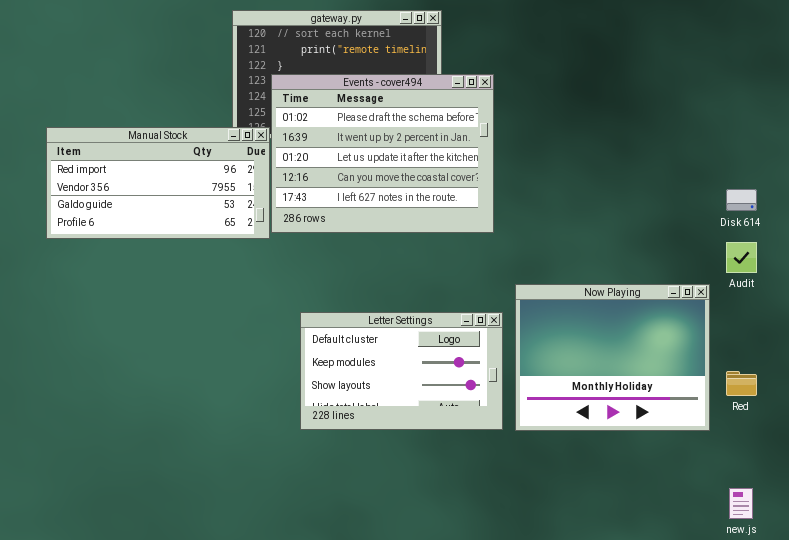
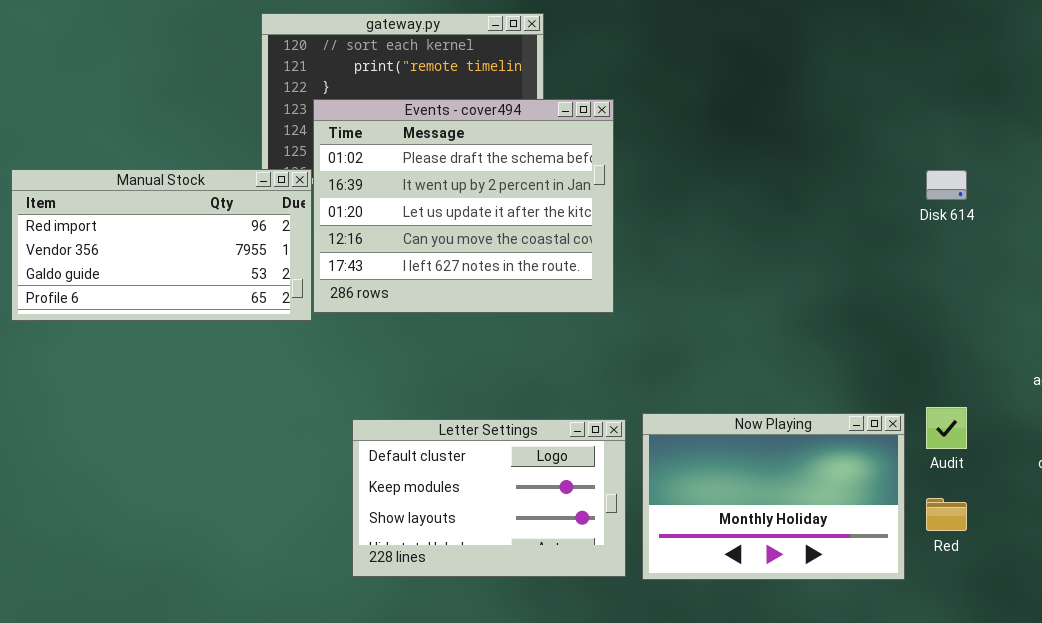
Disk 614: [726,189,757,211] -> [926,170,967,200], moved
Audit: [726,242,757,273] -> [926,407,967,449], moved
Now Playing: [515,284,710,431] -> [642,413,905,580], resized

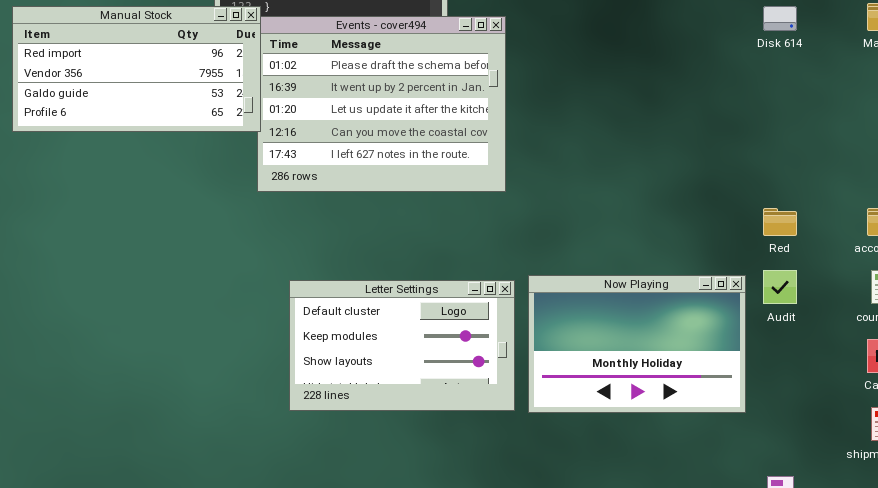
Manual Stock: [11,169,312,321] -> [12,6,261,132], moved
Disk 614: [926,170,967,200] -> [763,6,797,31], moved
Red: [926,498,967,531] -> [763,208,797,236], moved

